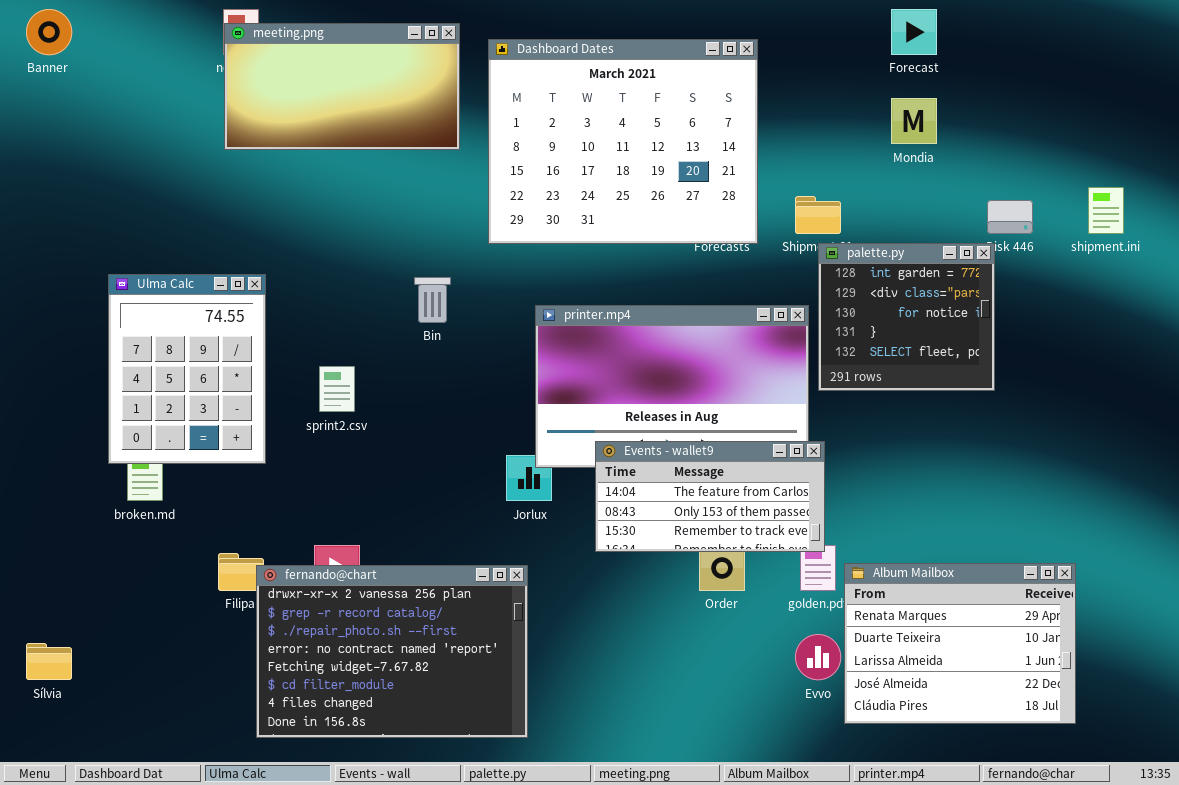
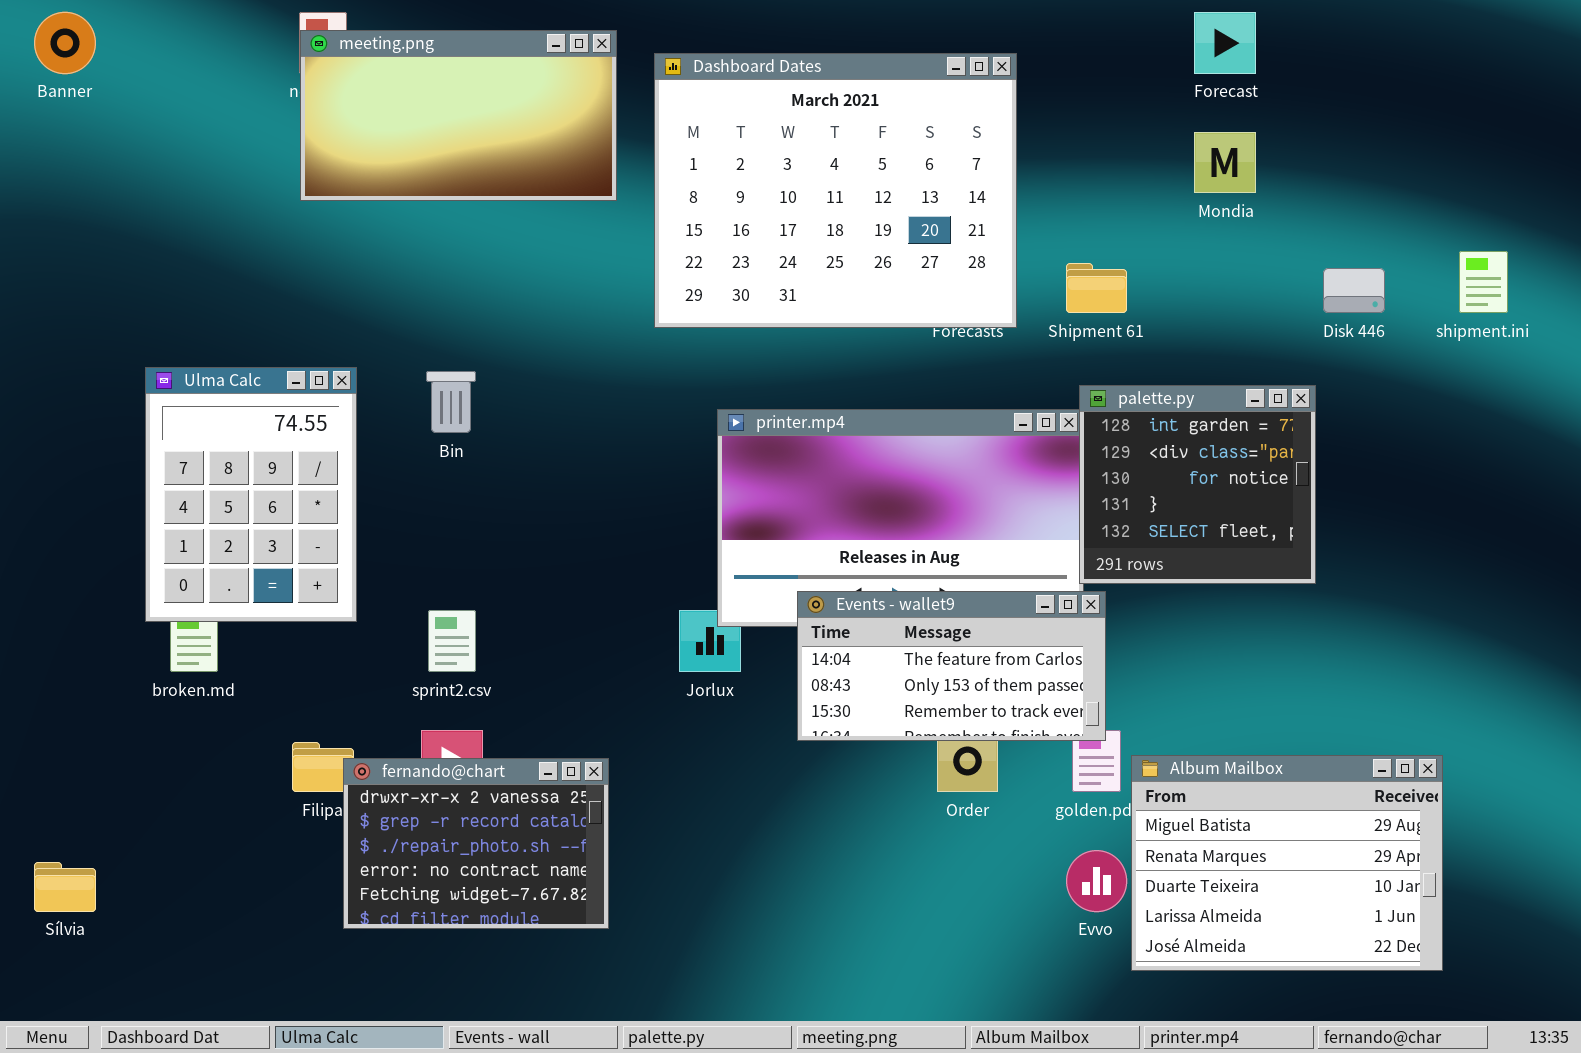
palette.py: [818,243,995,391] -> [1079,385,1316,584], moved
Bin: [414,277,451,323] -> [426,371,476,433], moved
sprint2.csv: [319,366,355,412] -> [428,610,476,672], moved
Album Mailbox: [844,563,1076,724] -> [1131,755,1443,971], scrolled up 1 row
fernando@chart: [256,565,528,738] -> [343,758,609,929], resized

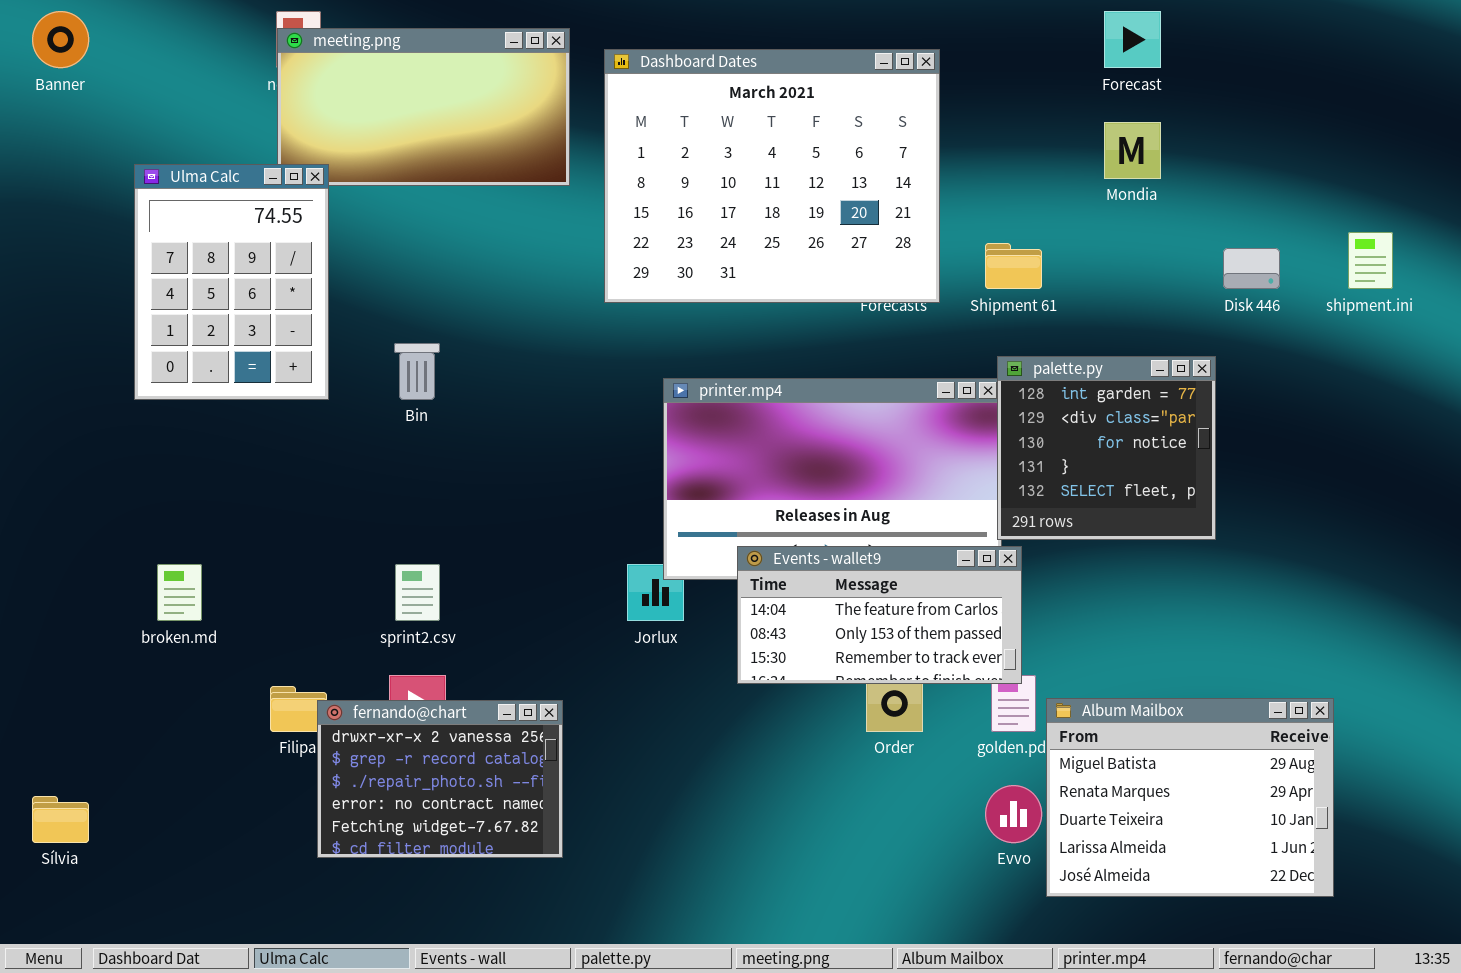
Ulma Calc: [145,367,357,622] -> [134,164,329,400], moved

